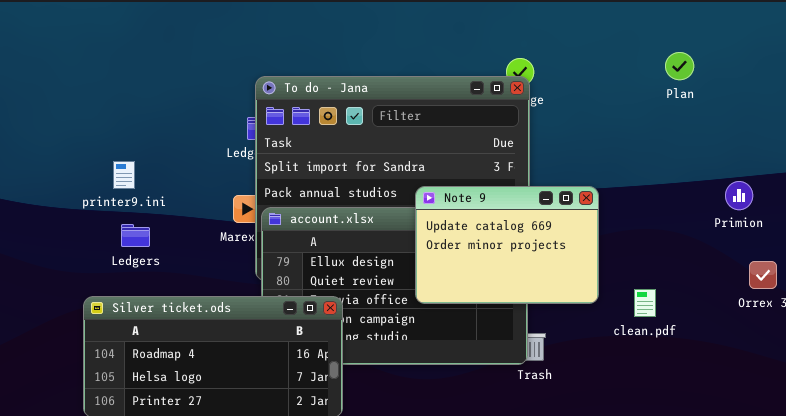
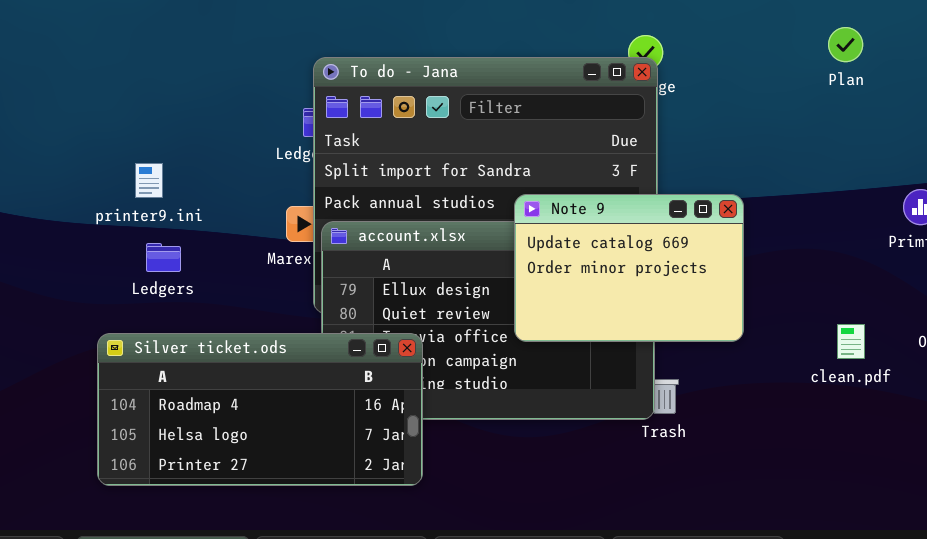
clean.pdf: [634,289,656,317] -> [837,324,865,359], moved

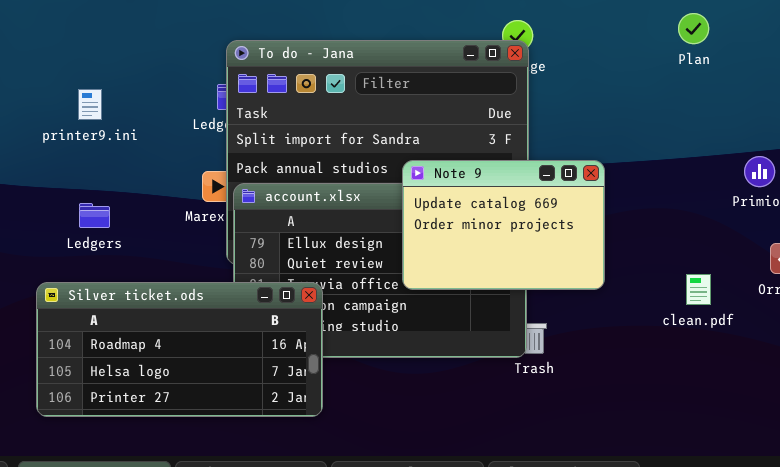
printer9.ini: [135,163,163,198] -> [78,89,102,120], moved

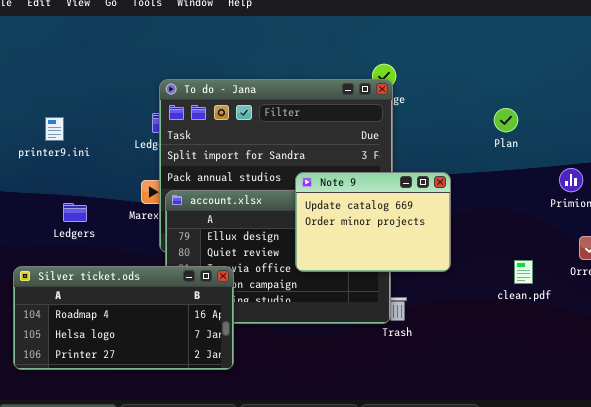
Plan: [678,13,709,44] -> [494,108,518,132], moved
Ledgers: [79,203,110,228] -> [63,203,87,222], moved

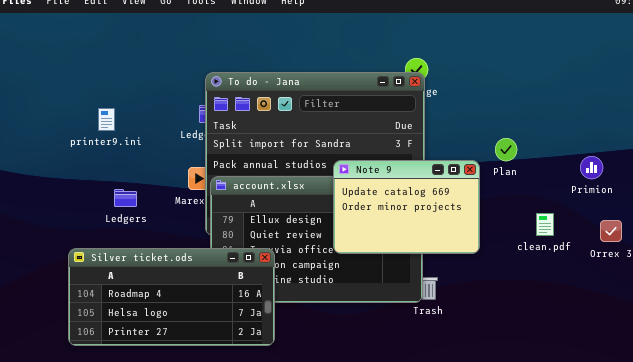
Plan: [494,108,518,132] -> [495,138,517,161], moved
clean.pdf: [514,260,533,284] -> [536,213,554,236], moved

